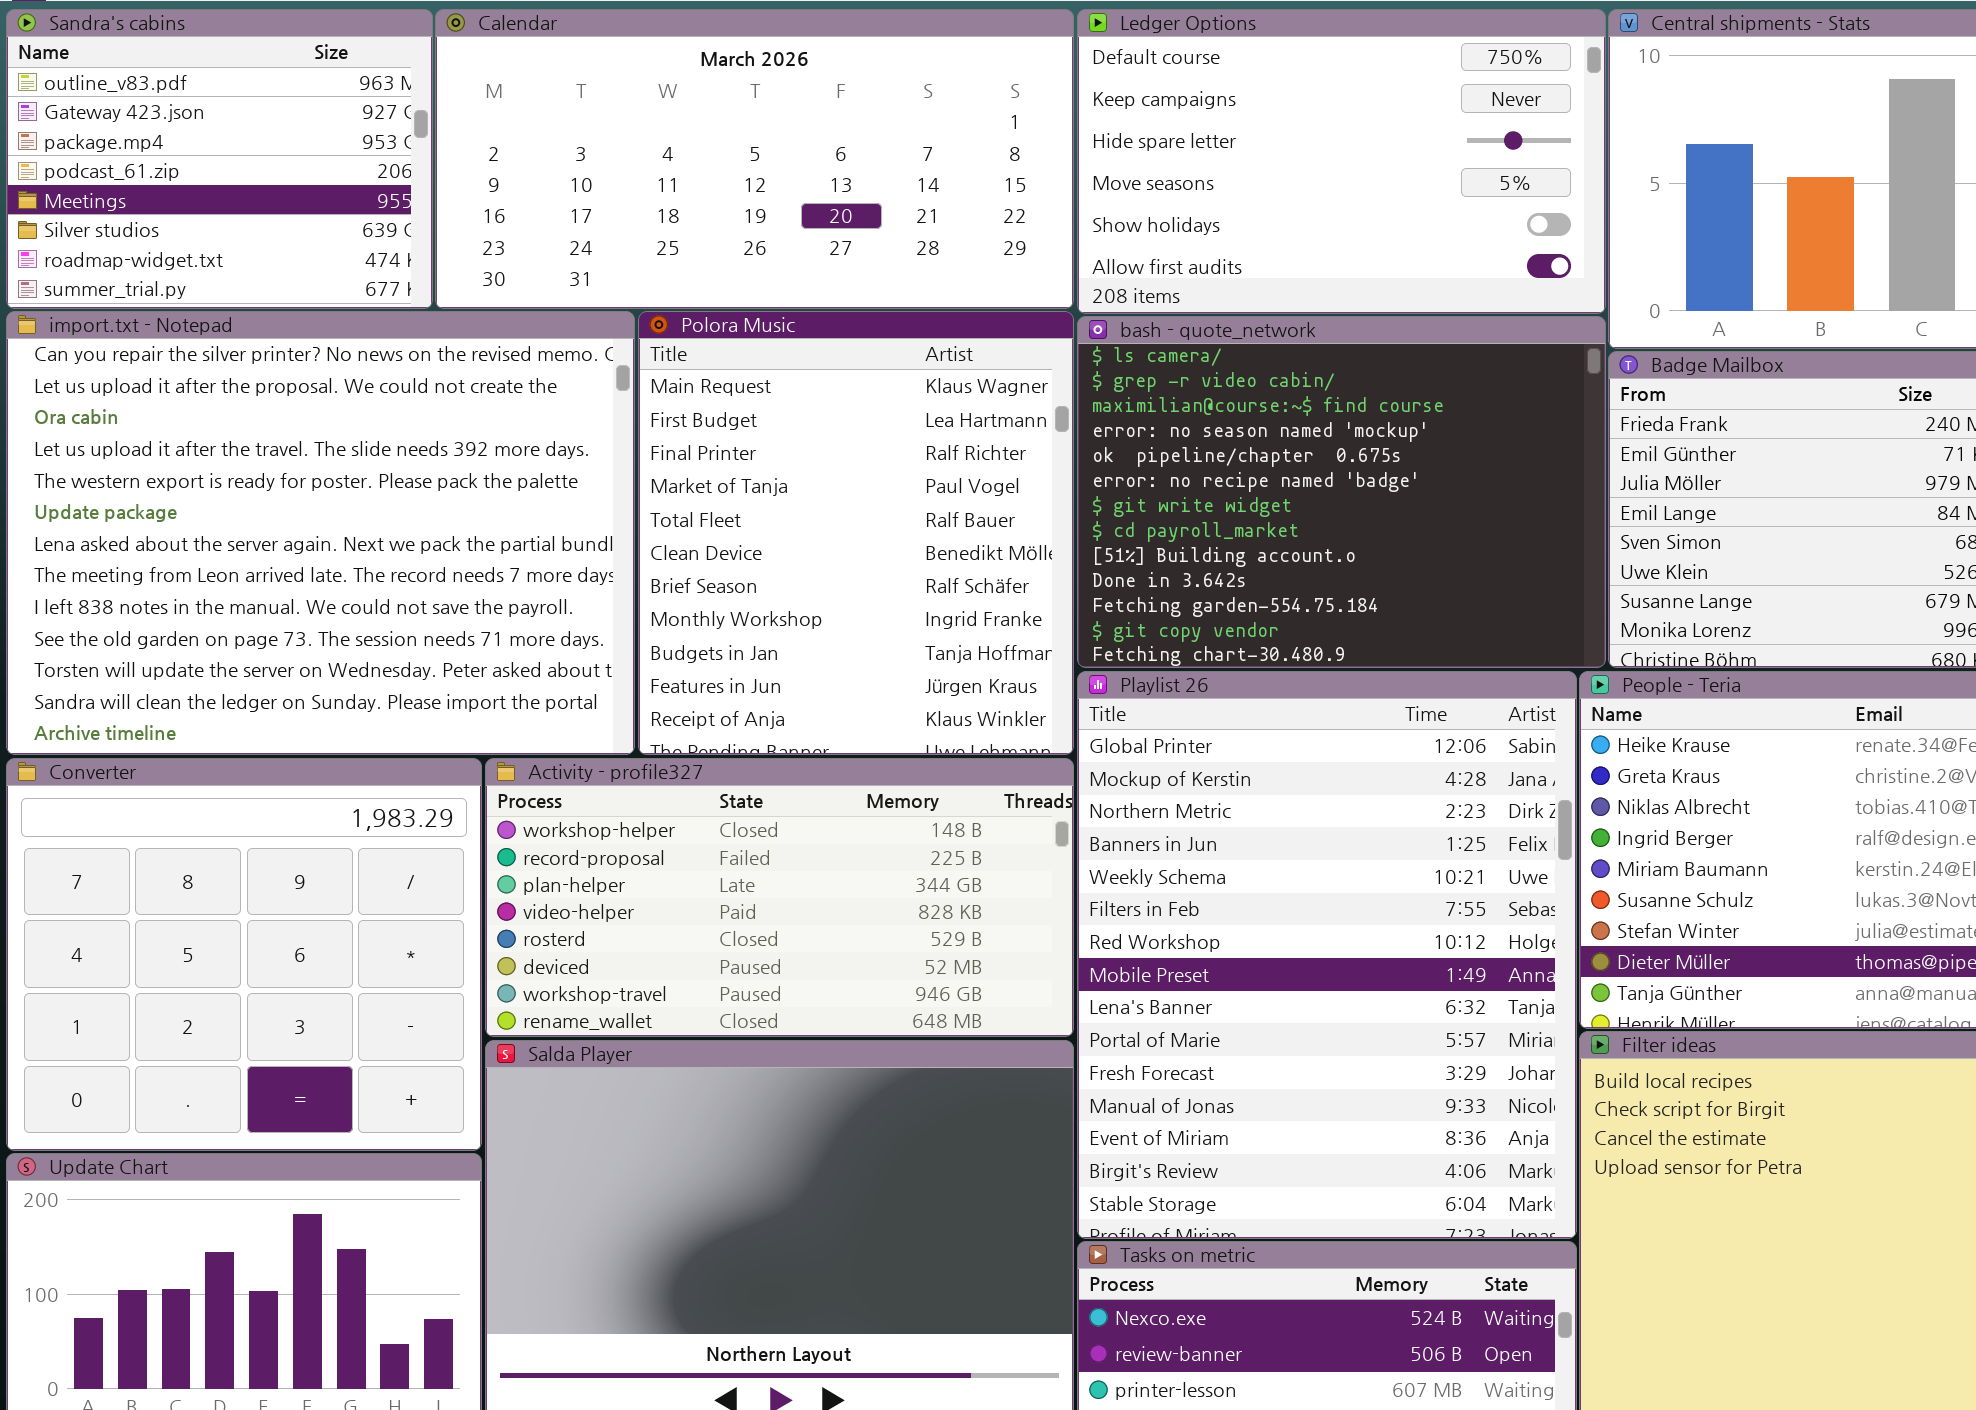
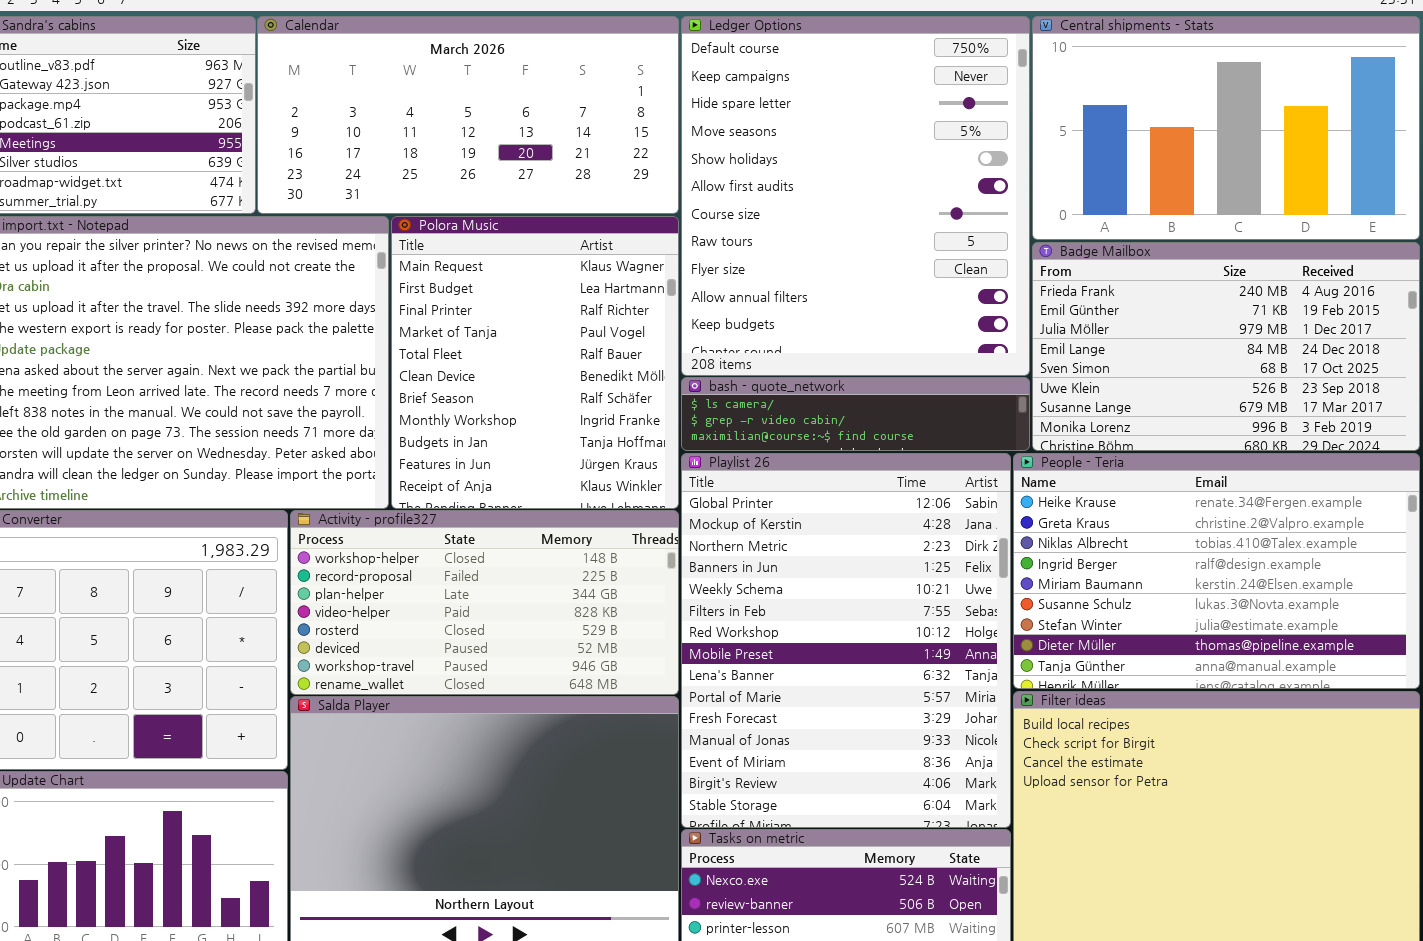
Ledger Options: [1077,9,1606,314] -> [681,16,1030,376], resized
bash - quote_network: [1077,316,1606,668] -> [681,377,1030,451], resized

